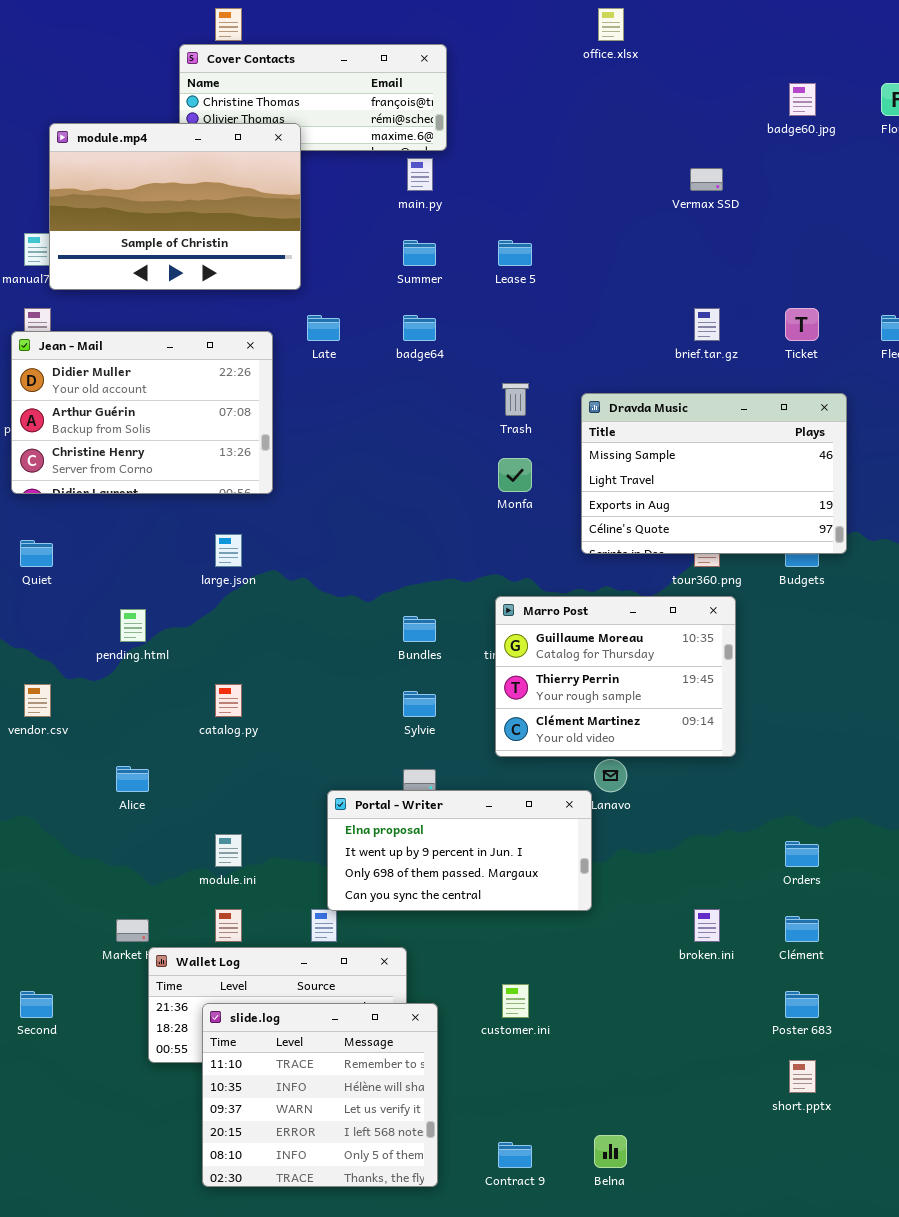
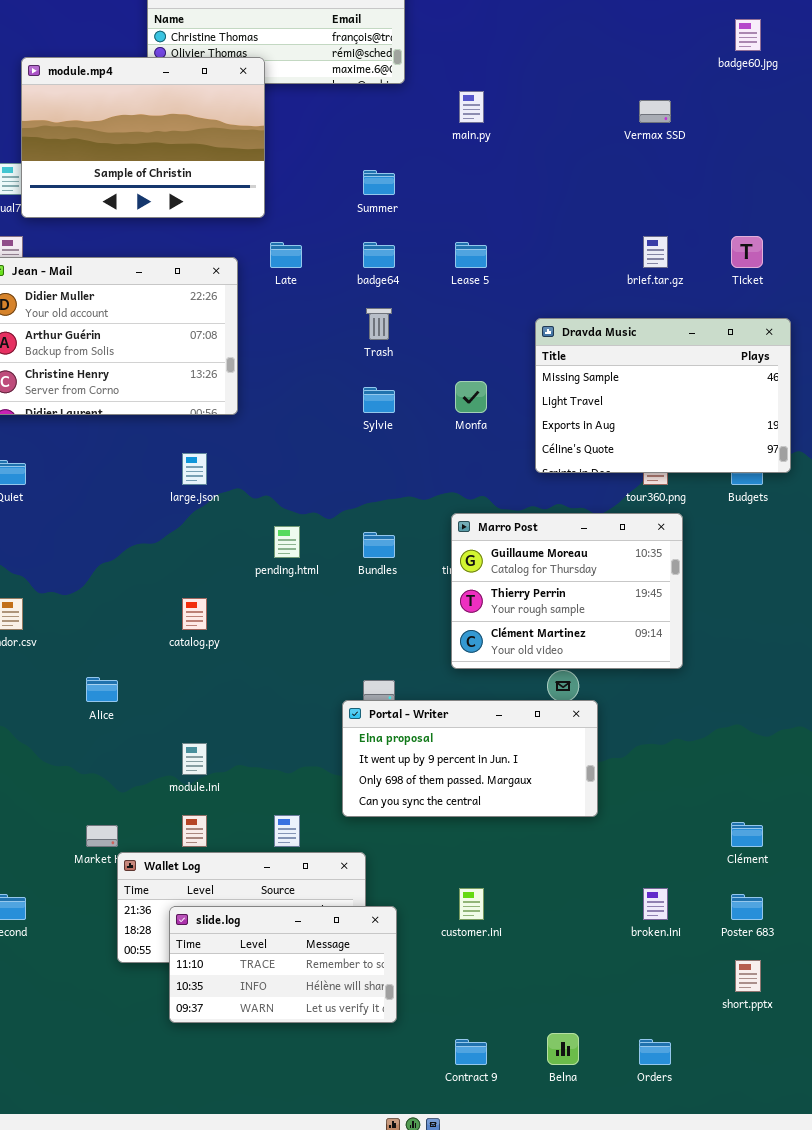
main.py: [407,158,433,191] -> [459,91,484,123], moved
Lease 5: [498,240,532,266] -> [455,242,487,268], moved
Trash: [502,383,529,416] -> [366,308,392,340], moved
pending.html: [120,609,146,642] -> [274,526,300,558], moved
Sylvie: [403,691,436,717] -> [363,387,395,413], moved
Portal - Writer: [327,790,592,911] -> [342,700,598,817], moved
Orders: [785,841,819,867] -> [639,1039,671,1065], moved
broken.ini: [694,909,720,942] -> [643,888,668,920], moved
slide.log: [202,1003,438,1187] -> [169,906,397,1023], resized

